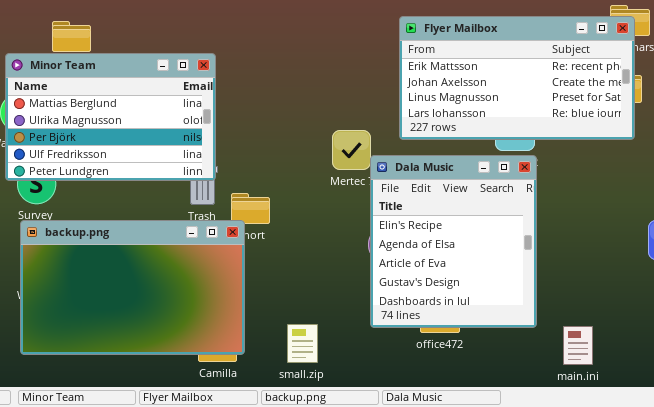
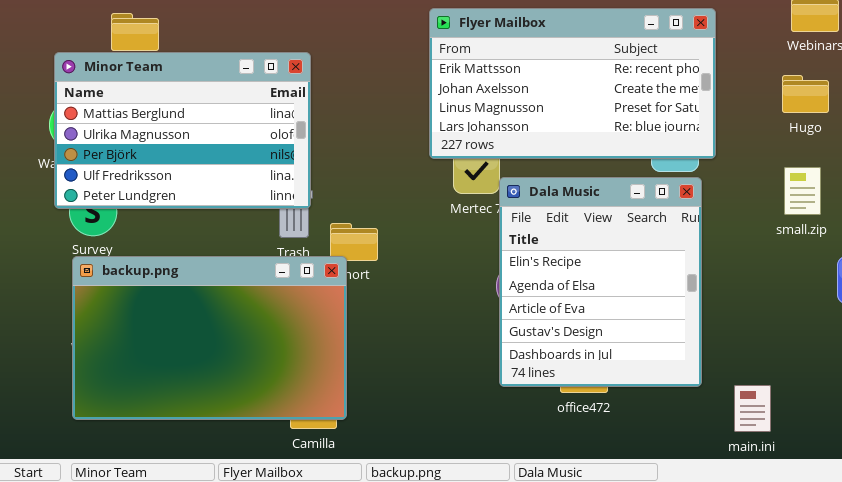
Flyer Mailbox: [399,16,635,140] -> [429,8,716,159], moved
small.zip: [287,324,318,363] -> [784,167,821,215], moved

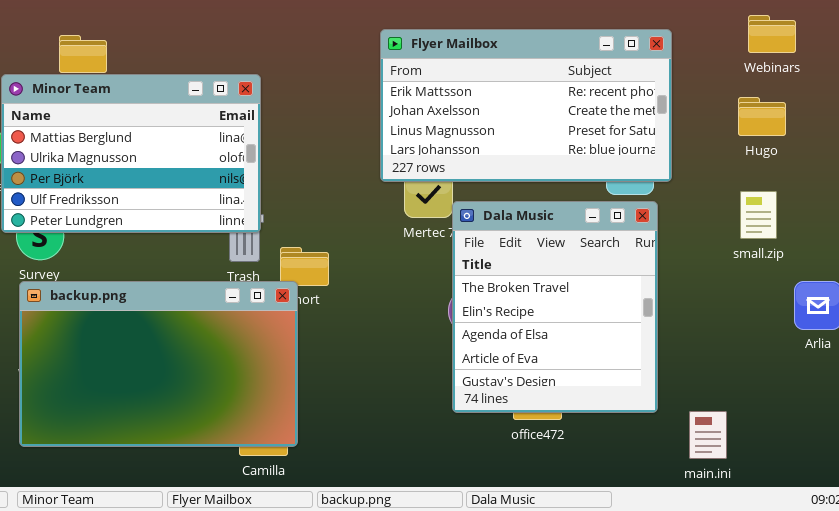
Dala Music: [499,177,702,387] -> [452,201,658,413], scrolled up 1 row

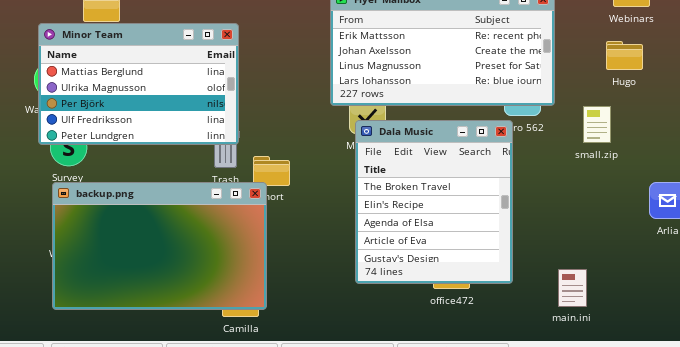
small.zip: [740,191,777,239] -> [583,106,611,143], moved
Dala Music: [452,201,658,413] -> [355,120,513,284], moved
main.ini: [689,411,727,459] -> [558,269,587,307], moved

